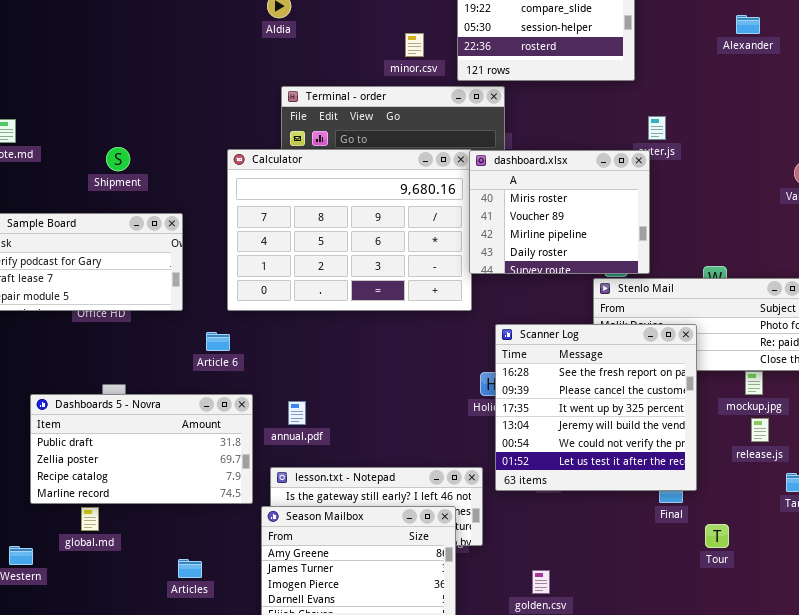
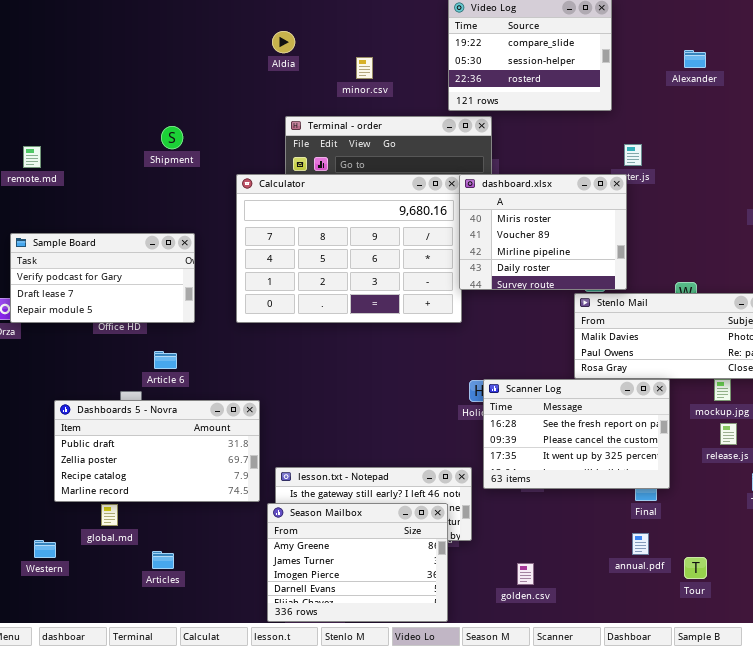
Alexander: [736,15,760,34] -> [684,50,706,68], moved
minor.csv: [405,33,424,57] -> [356,57,373,79], moved
Shipment: [106,147,130,171] -> [161,126,183,149], moved
Scanner Log: [495,324,697,491] -> [483,379,670,489], resized
Article 6: [206,332,230,351] -> [154,351,177,369], moved
annual.pdf: [288,401,306,425] -> [632,533,649,555], moved
Tour: [705,524,729,548] -> [684,557,707,579], moved
Articles: [178,559,202,578] -> [152,551,174,569], moved

